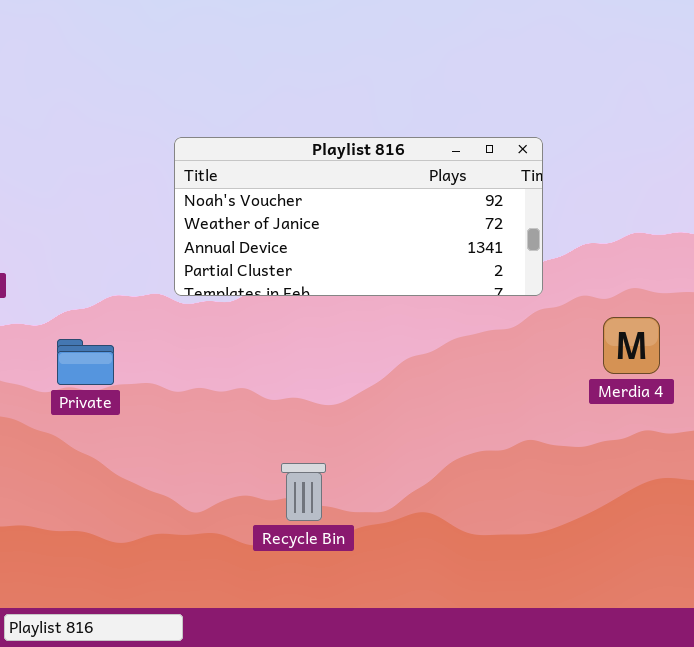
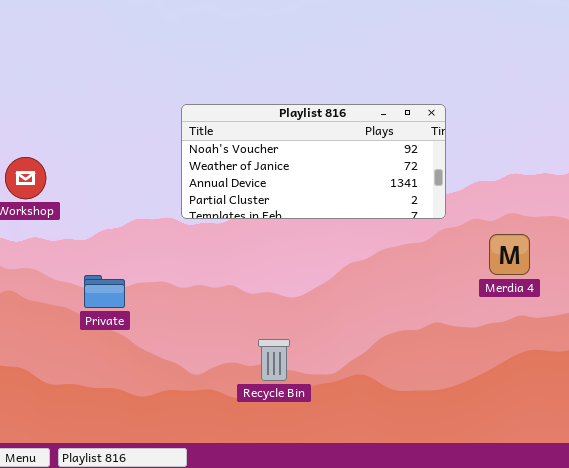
Private: [57,339,114,385] -> [84,275,125,308], moved

